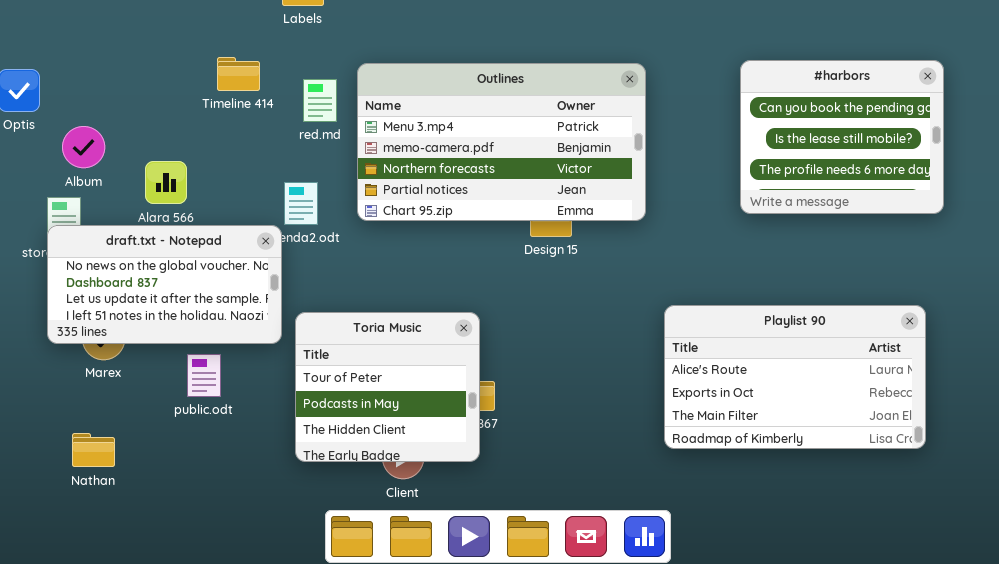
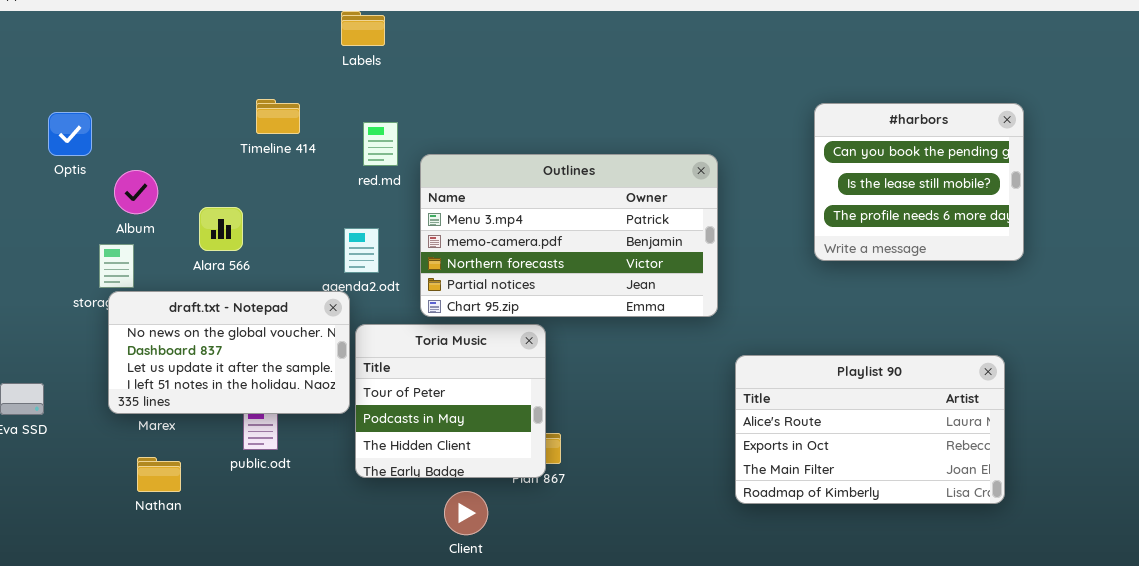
Timeline 414: [217,57,260,91] -> [256,99,300,134], moved
Outlines: [357,63,646,221] -> [420,154,718,317], moved
draft.txt - Notepad: [47,225,282,344] -> [108,291,350,414], moved
Toria Music: [295,312,480,462] -> [355,324,546,478], moved
Nathan: [72,433,115,467] -> [137,457,181,492], moved

